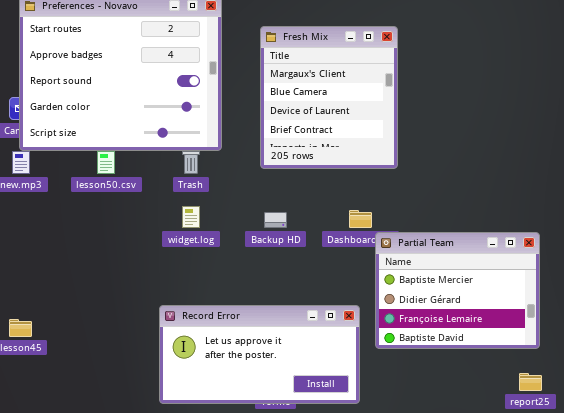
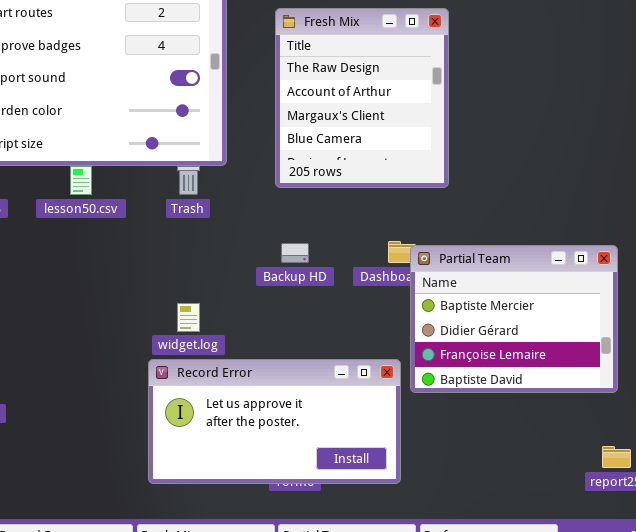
Fresh Mix: [260,26,398,169] -> [275,8,449,188], scrolled up 2 rows
widget.log: [182,206,200,228] -> [177,303,200,332], moved
Partial Team: [375,232,540,349] -> [410,245,618,393], moved

